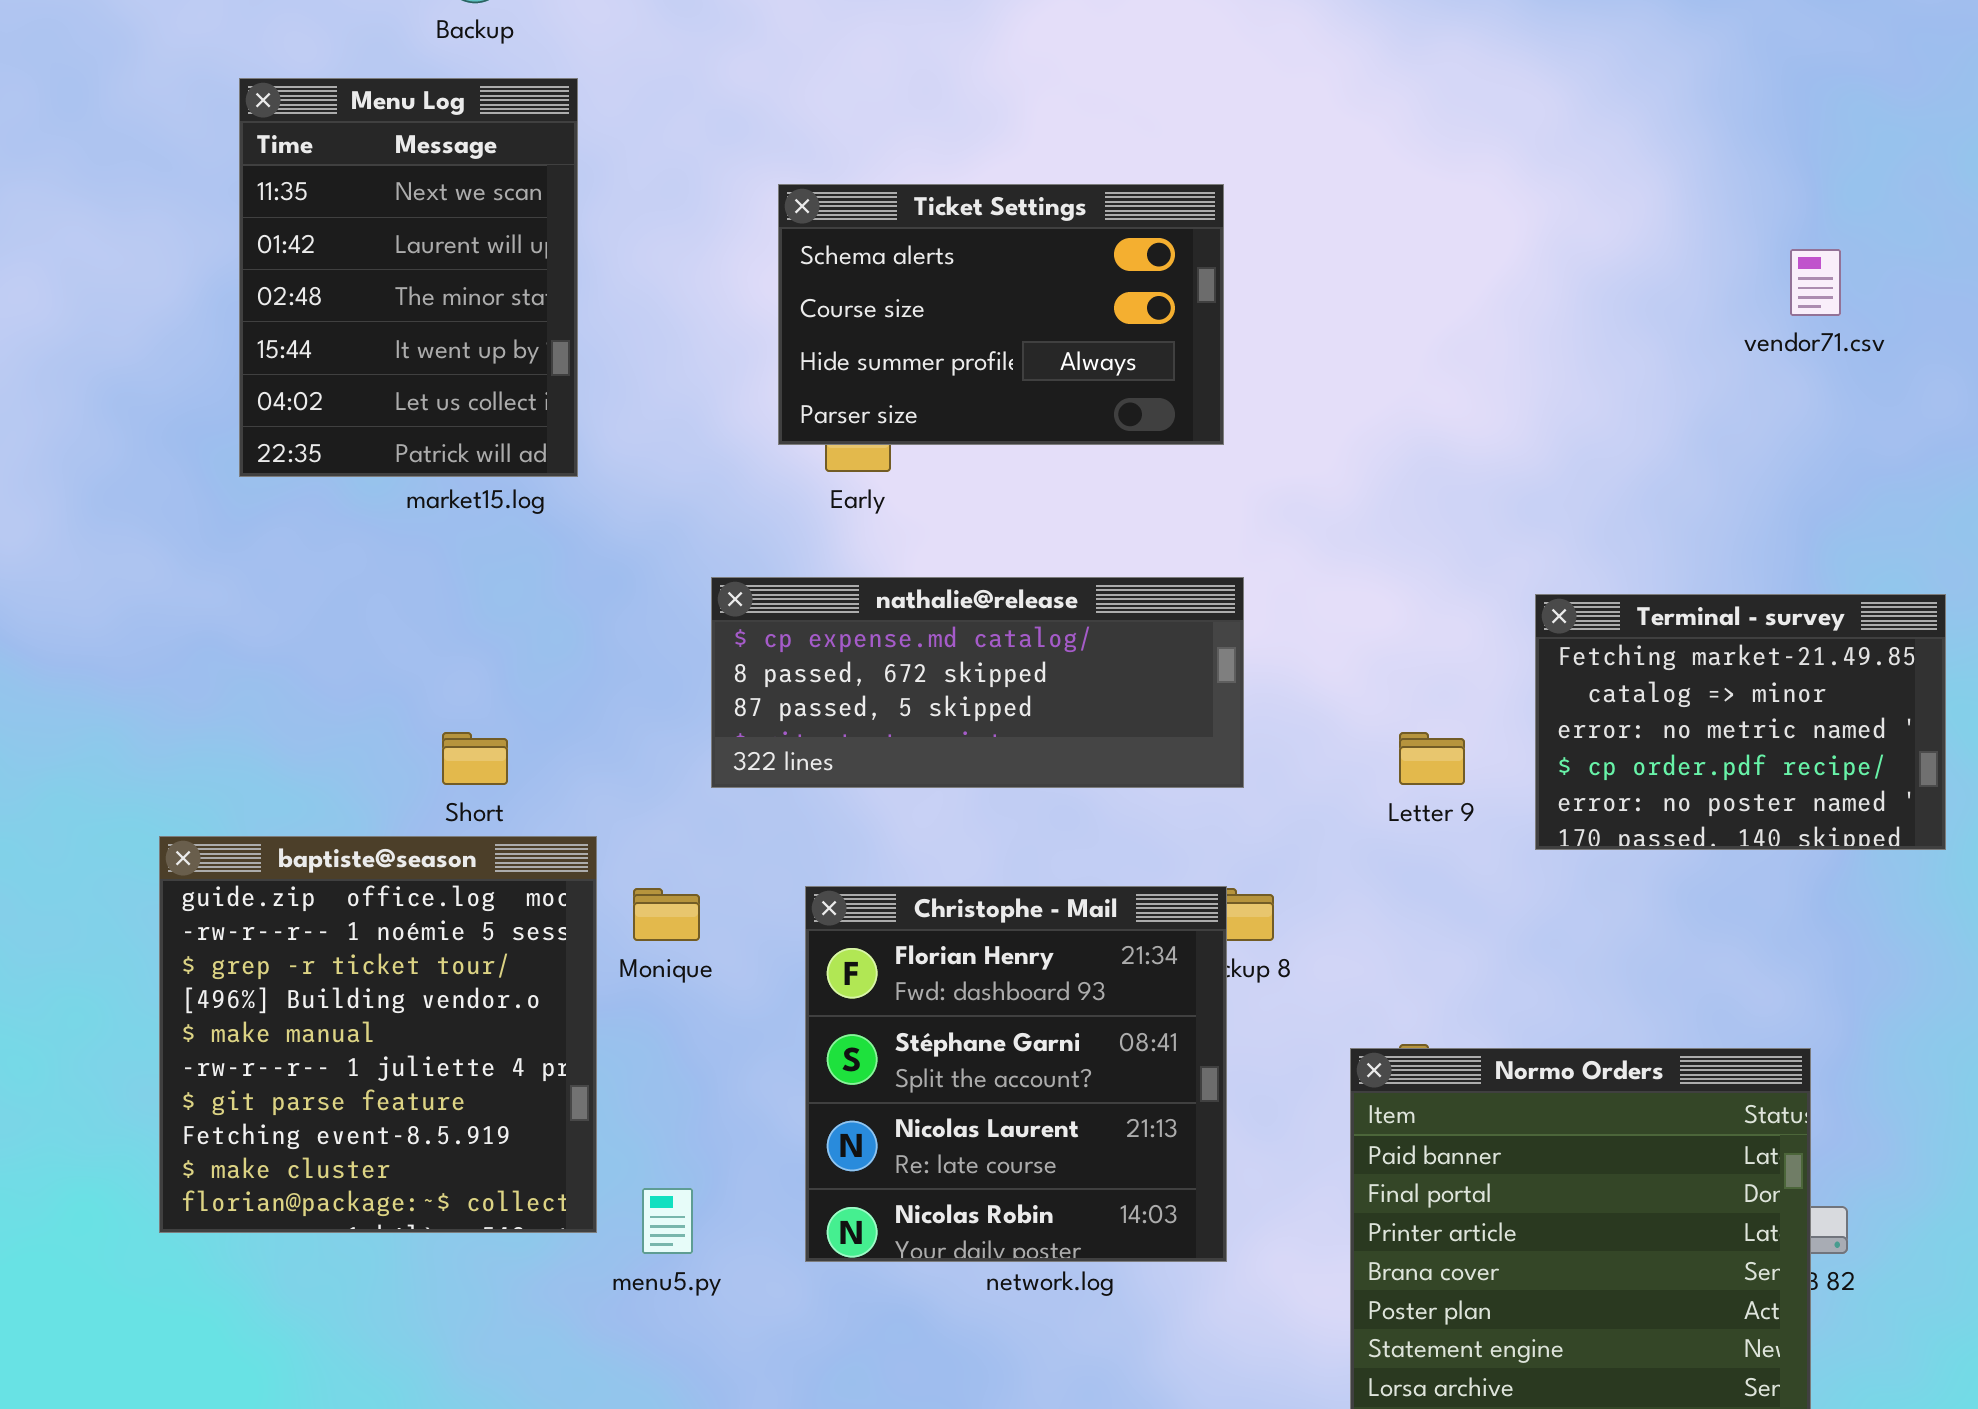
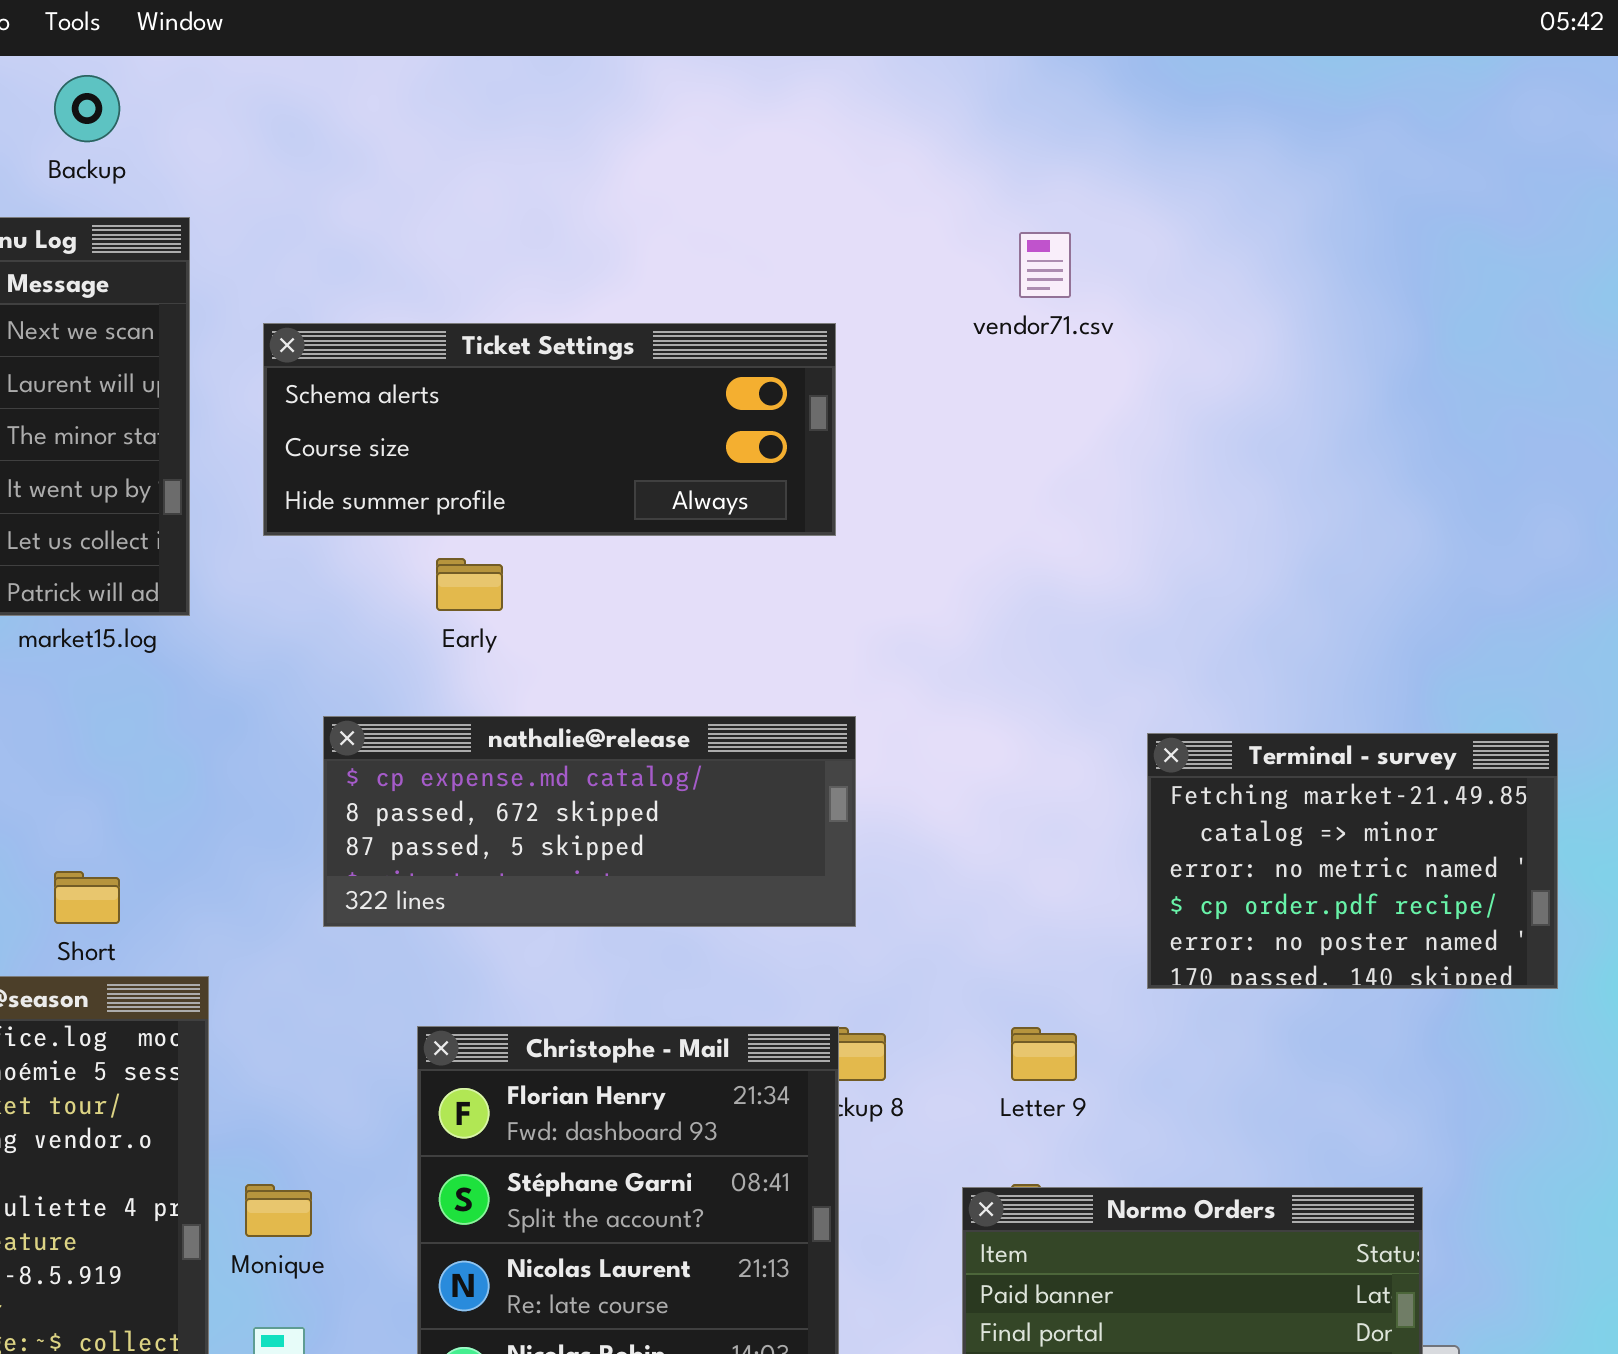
Ticket Settings: [778,184,1224,445] -> [263,323,836,536], resized
vendor71.csv: [1790,249,1841,316] -> [1019,232,1071,298], moved
Letter 9: [1399,732,1465,785] -> [1011,1027,1077,1081], moved
Monique: [633,888,700,941] -> [245,1184,312,1237], moved

